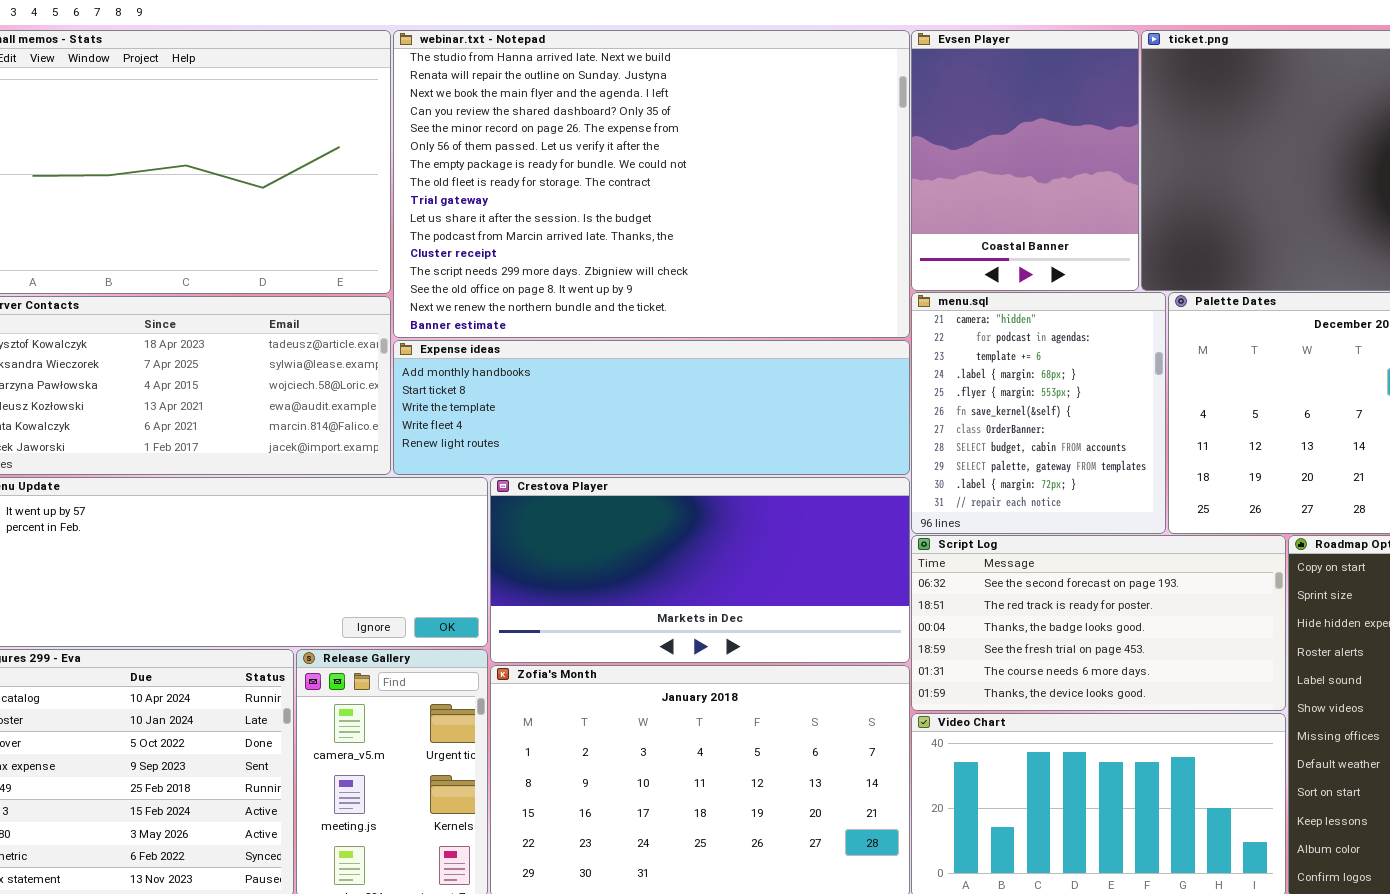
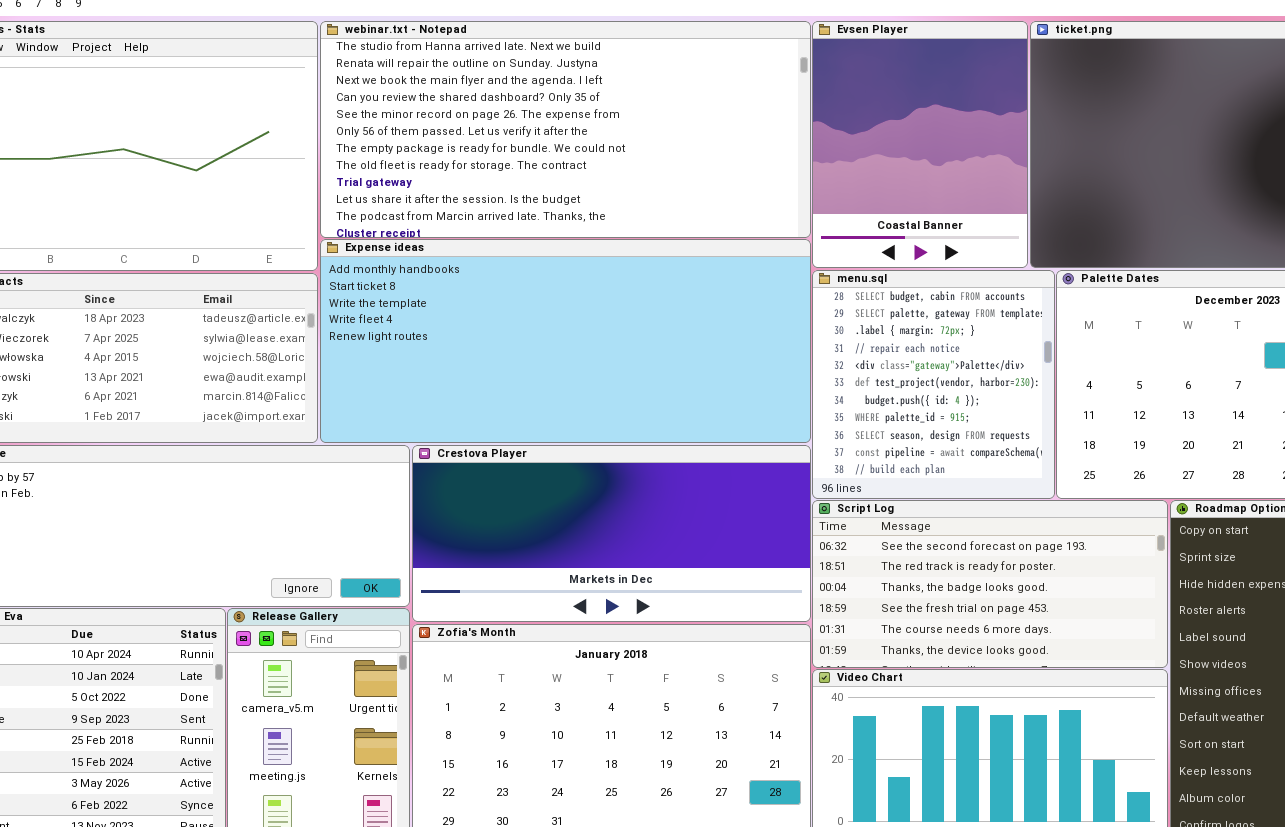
webinar.txt - Notepad: [393,30,910,338] -> [320,21,811,238], resized
menu.sql: [911,292,1166,534] -> [812,270,1055,499], scrolled down 7 rows
Expense ideas: [393,340,910,475] -> [320,239,811,443], resized

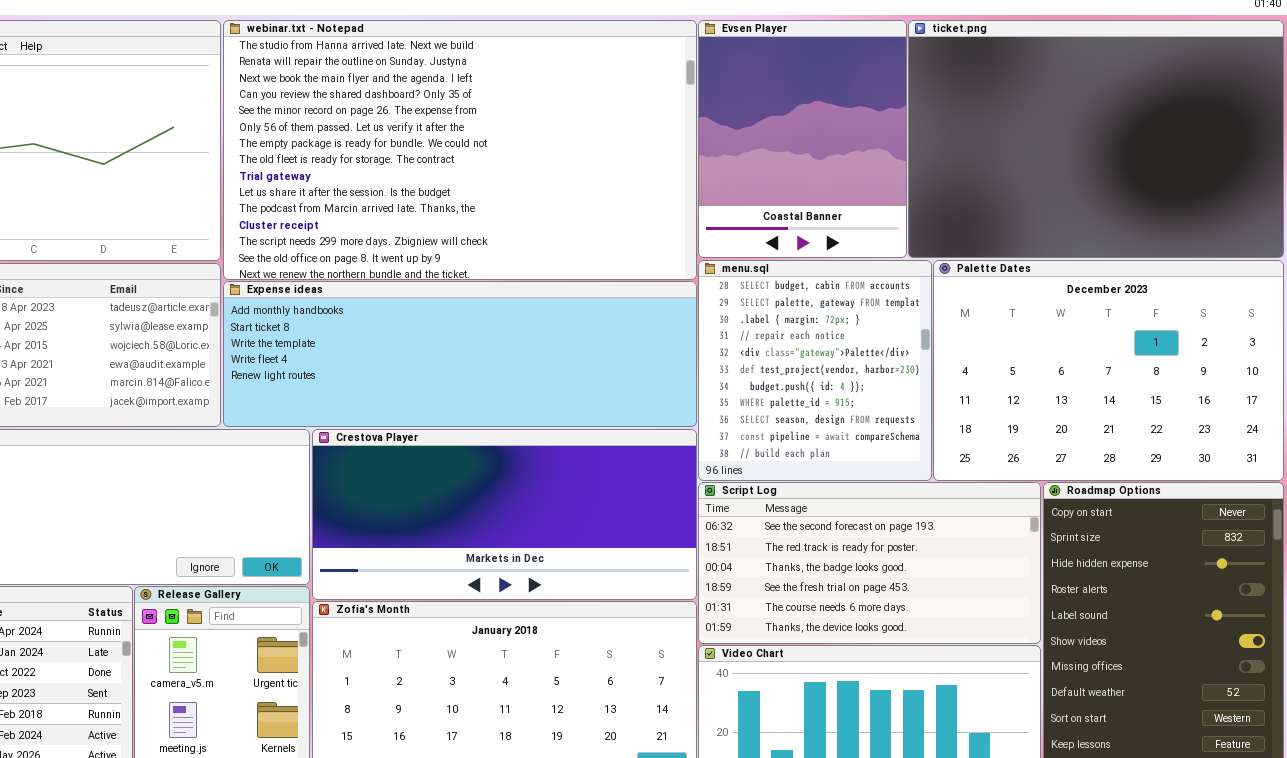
webinar.txt - Notepad: [320,21,811,238] -> [223,20,697,280], resized
Expense ideas: [320,239,811,443] -> [223,281,697,427], resized

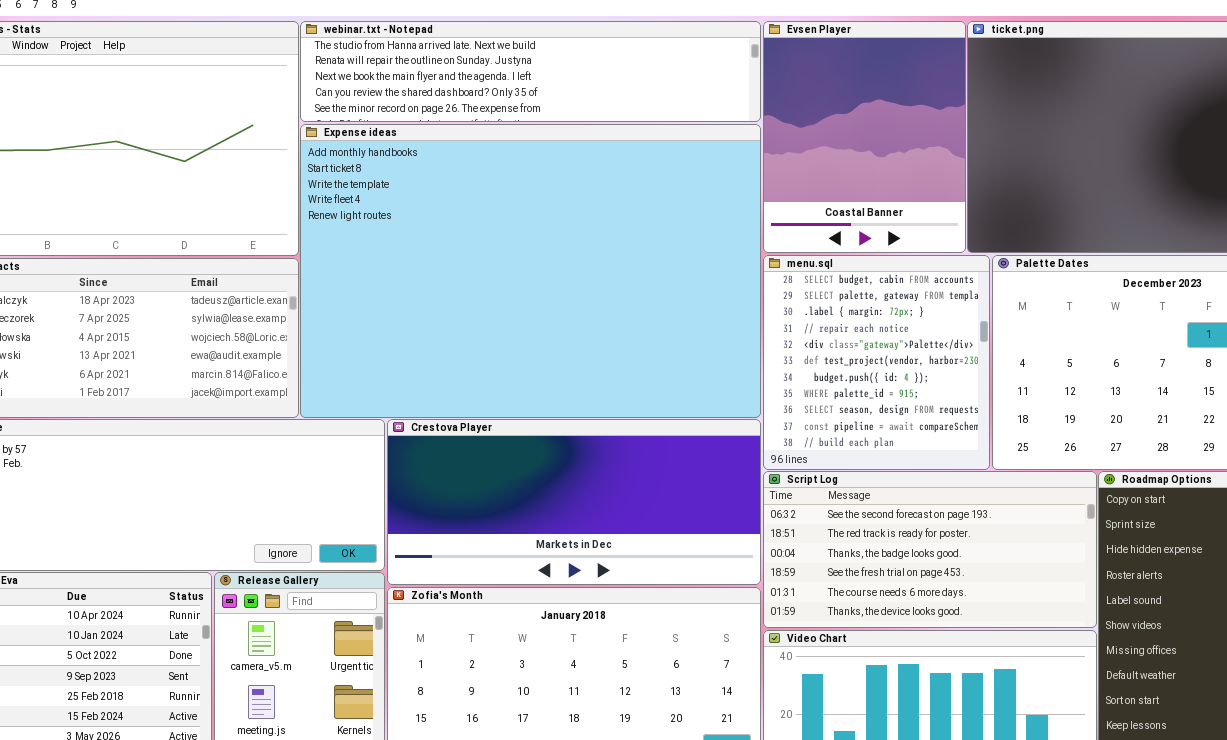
webinar.txt - Notepad: [223,20,697,280] -> [300,21,761,122], resized
Expense ideas: [223,281,697,427] -> [300,124,761,418], resized

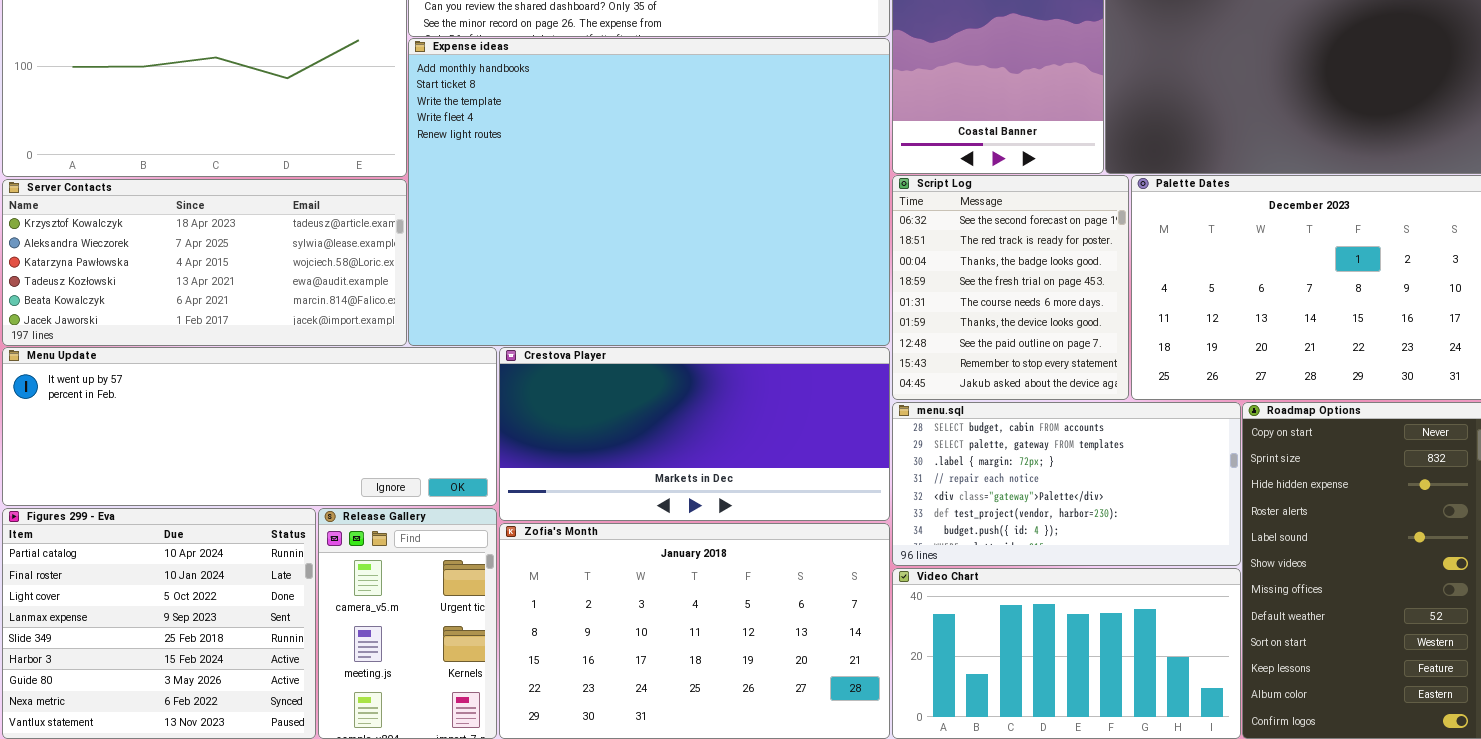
menu.sql: [763,255,990,470] -> [892,402,1241,566], moved, resized
Script Log: [763,471,1097,628] -> [892,175,1129,400], moved, resized

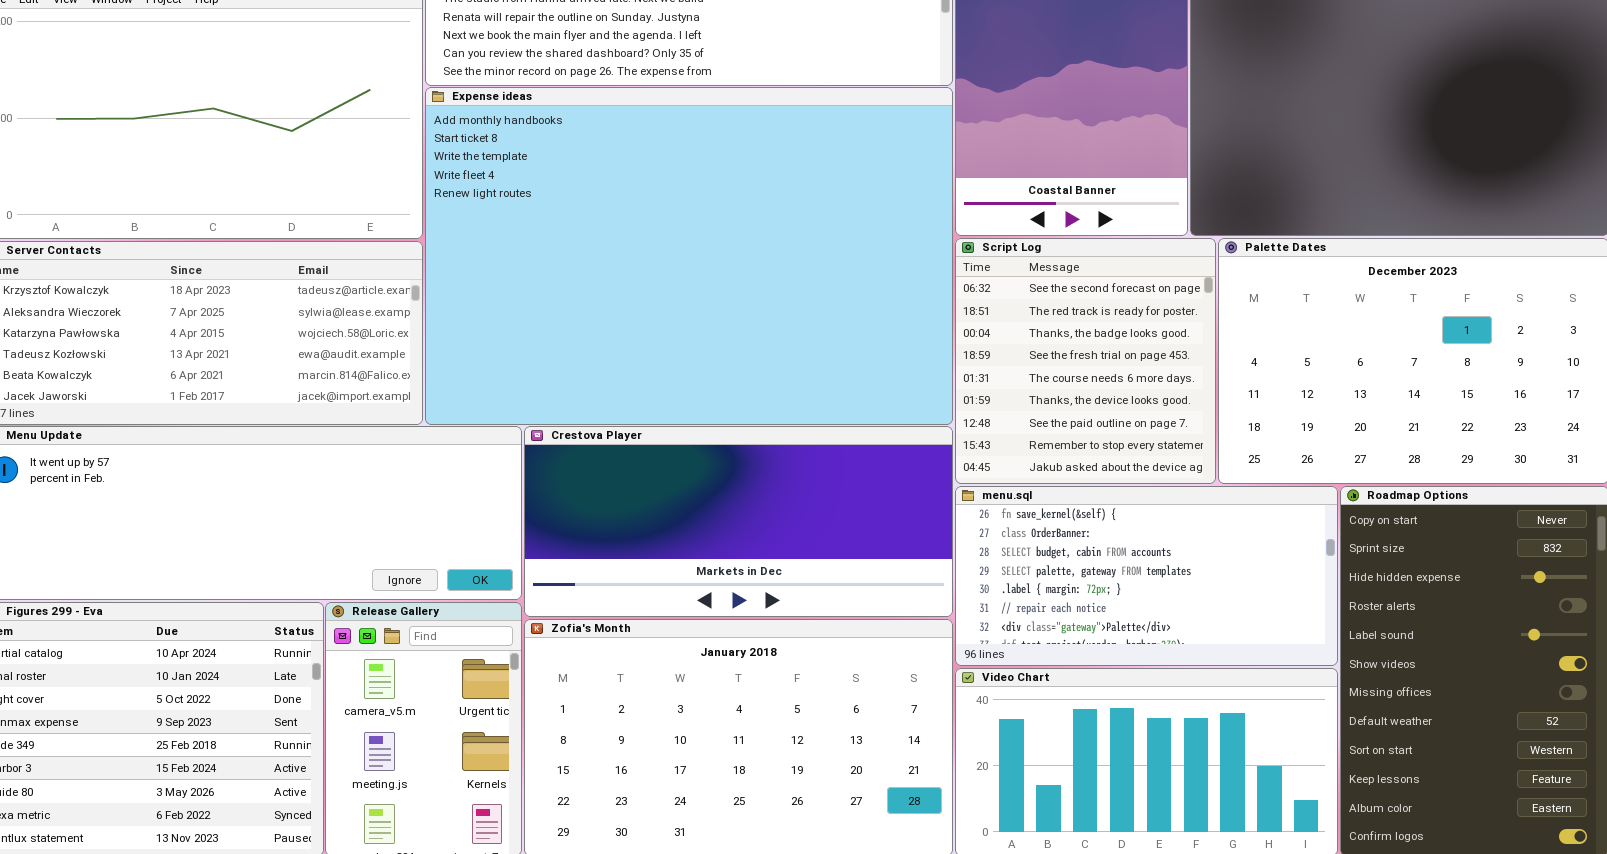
menu.sql: [892,402,1241,566] -> [955,486,1338,666], scrolled up 2 rows

